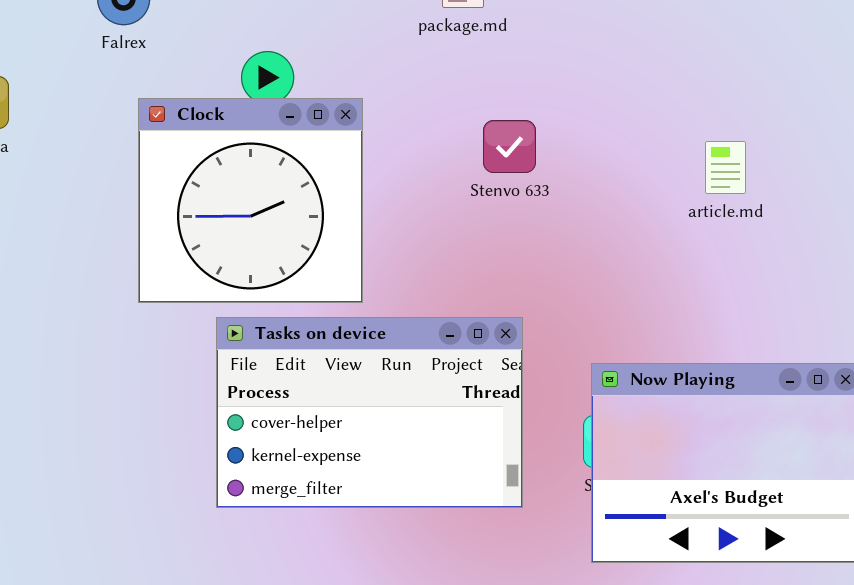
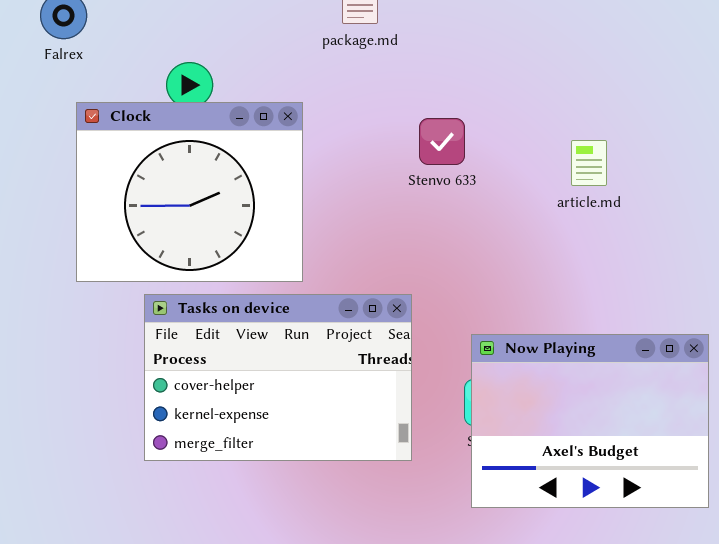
Clock: [138,98,363,303] -> [76,102,303,282], resized
Stenvo 633: [483,120,536,173] -> [419,118,465,165], moved

